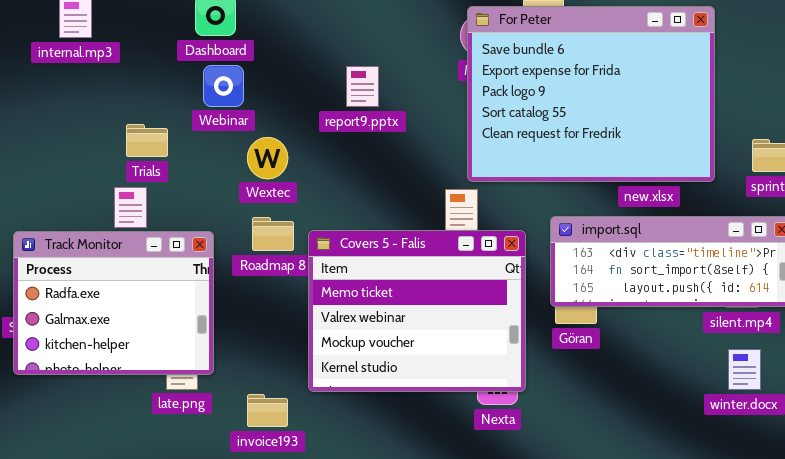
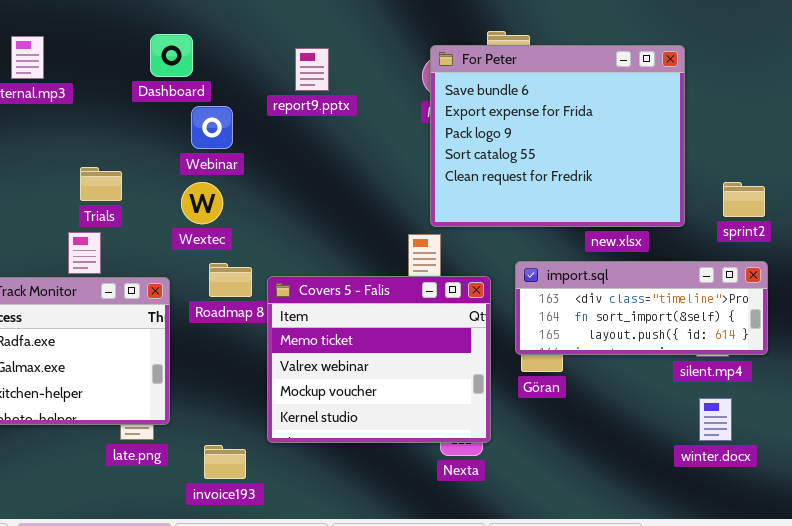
Webinar: [203,65,244,107] -> [191,106,233,149], moved
report9.pptx: [346,66,379,107] -> [295,48,329,91], moved
Wextec: [247,137,288,179] -> [181,182,223,224], moved

